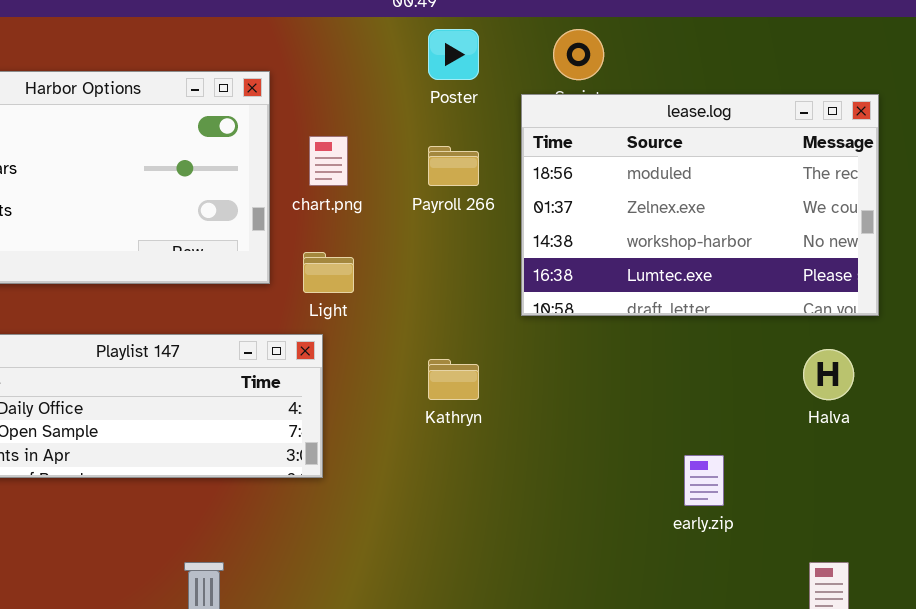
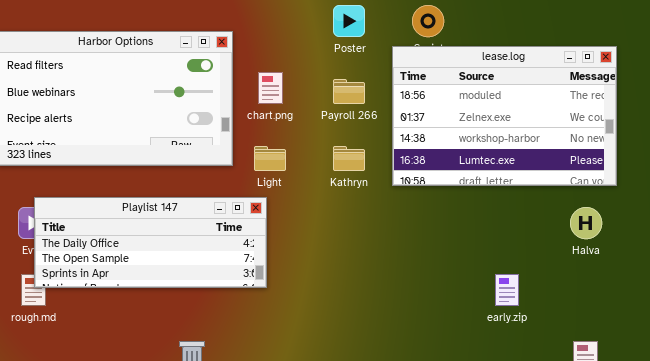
Kathryn: [428,359,479,400] -> [333,146,365,171], moved

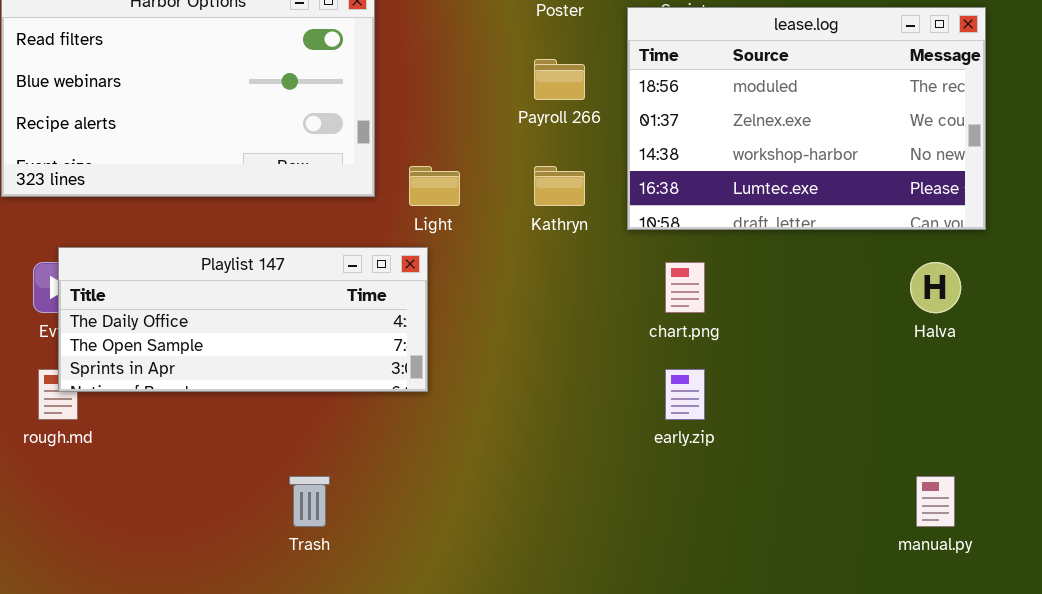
chart.png: [258,72,283,104] -> [665,262,705,313], moved
early.zip: [495,274,519,306] -> [665,369,705,420], moved

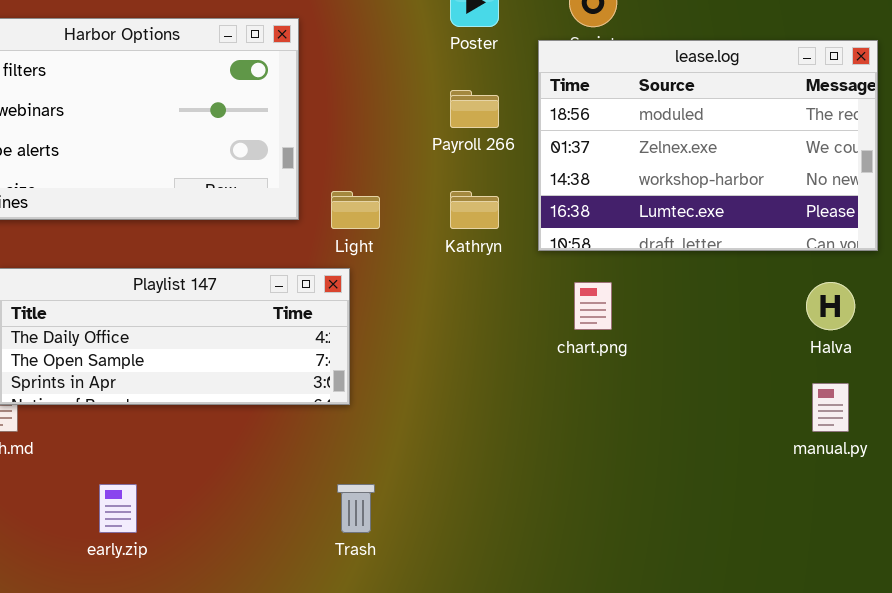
early.zip: [665,369,705,420] -> [99,484,137,533], moved
Trash: [289,476,330,527] -> [337,484,375,533], moved
manual.py: [916,476,955,527] -> [812,383,849,432], moved

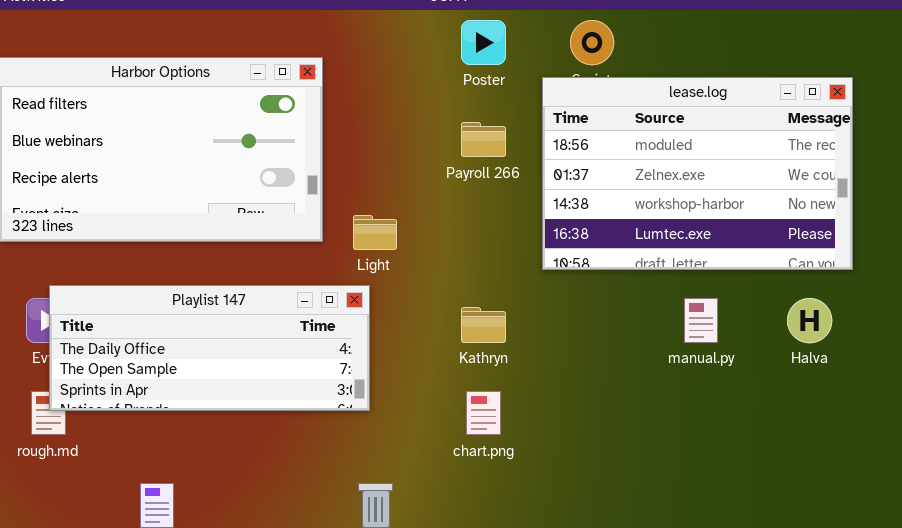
Kathryn: [450,191,499,229] -> [461,307,506,343], moved
chart.png: [574,282,612,330] -> [466,391,501,435], moved
manual.py: [812,383,849,432] -> [684,298,718,343], moved

